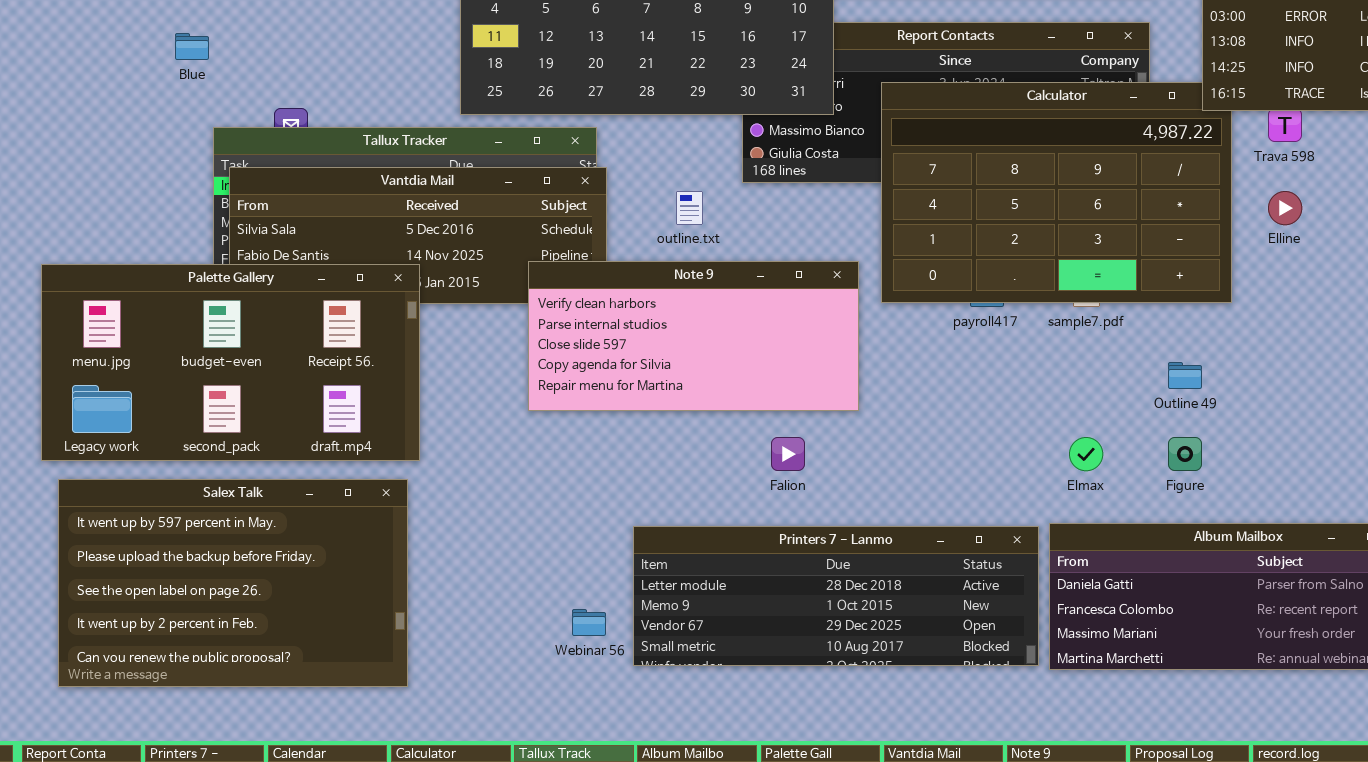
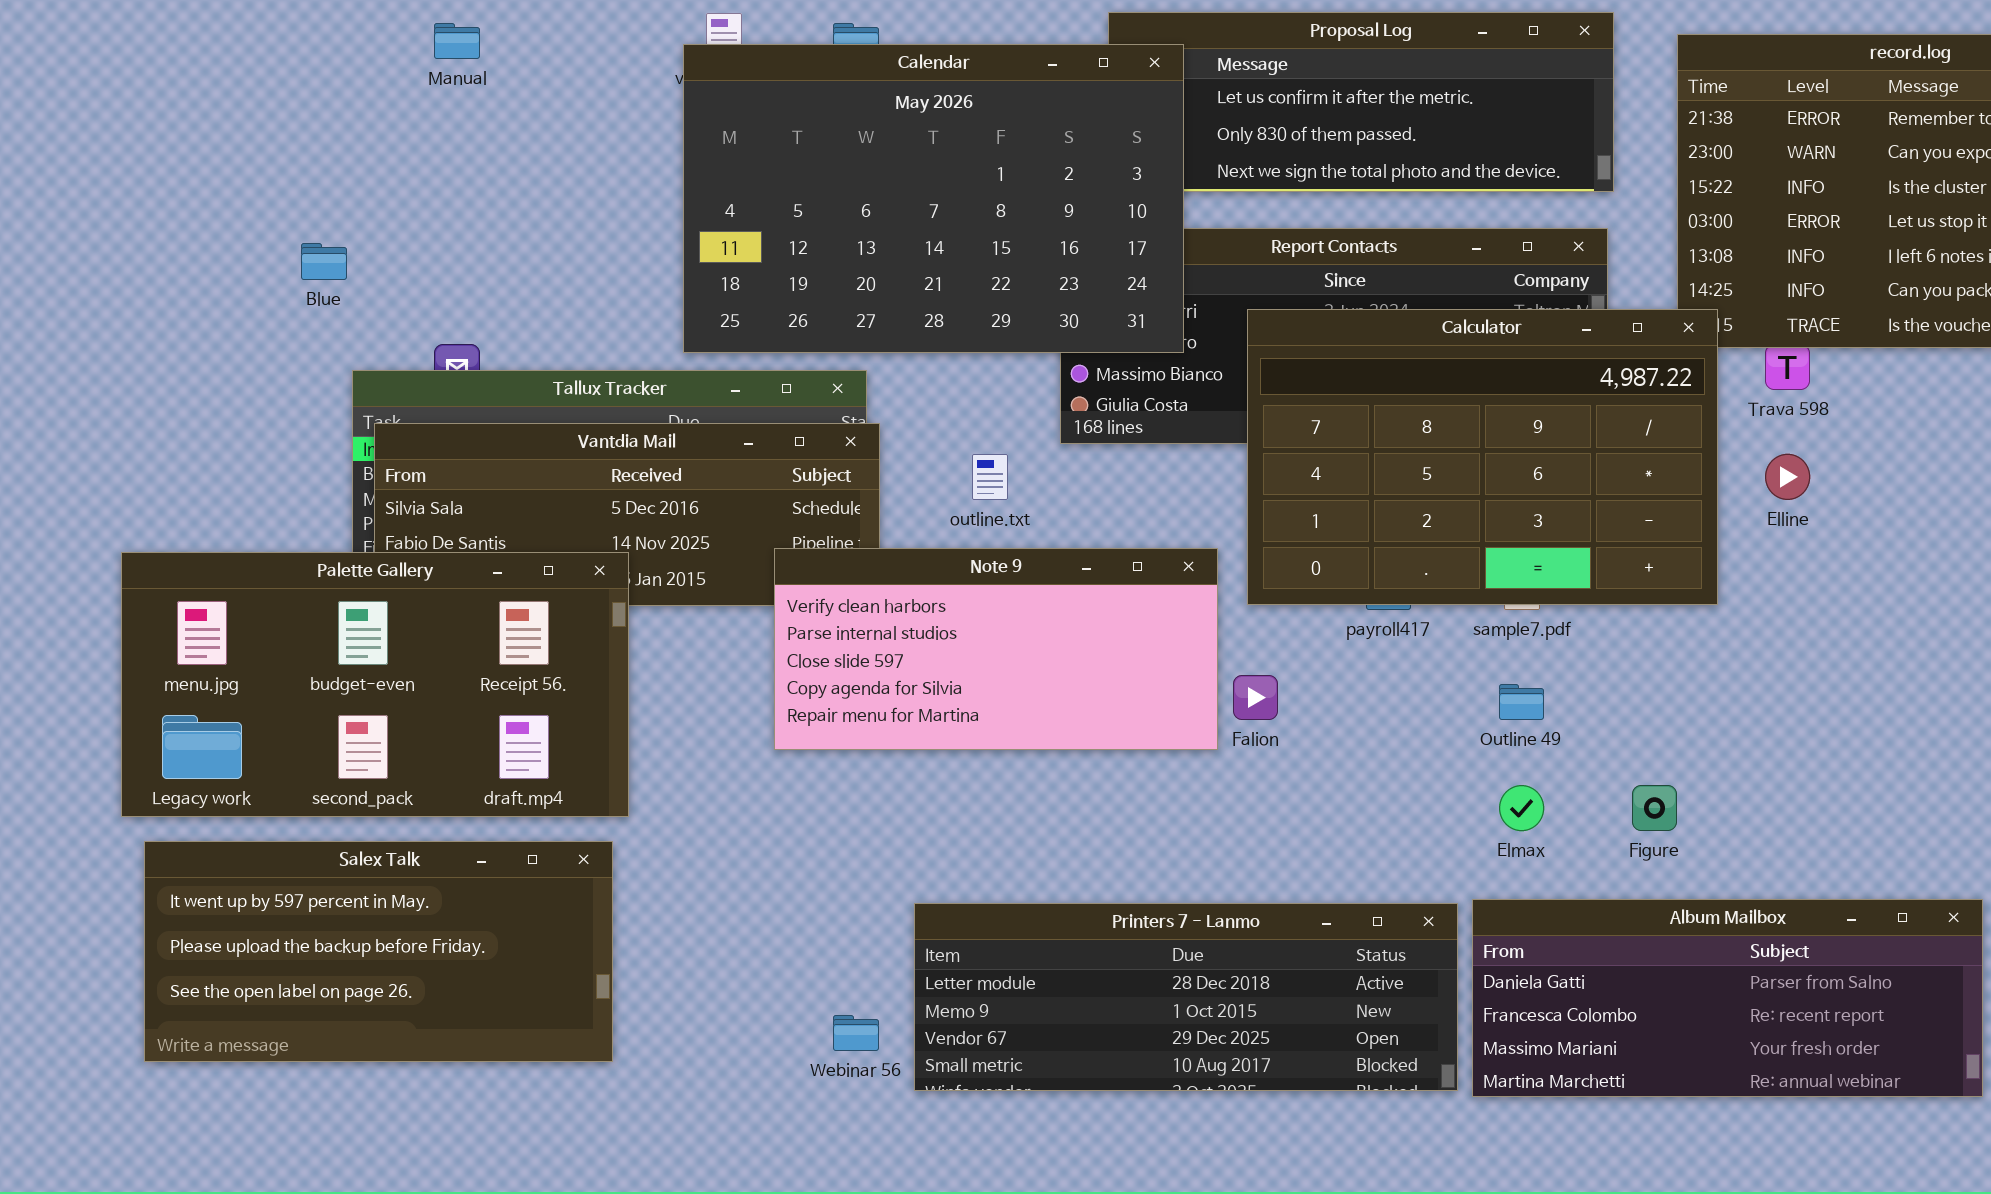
Calculator: [881,82,1232,303] -> [1247,309,1718,605], raised
Outline 49: [1168,362,1202,389] -> [1499,684,1544,720], moved
Falion: [771,437,805,471] -> [1233,675,1278,720], moved
Salex Talk: [58,479,408,687] -> [144,841,613,1062], resized

